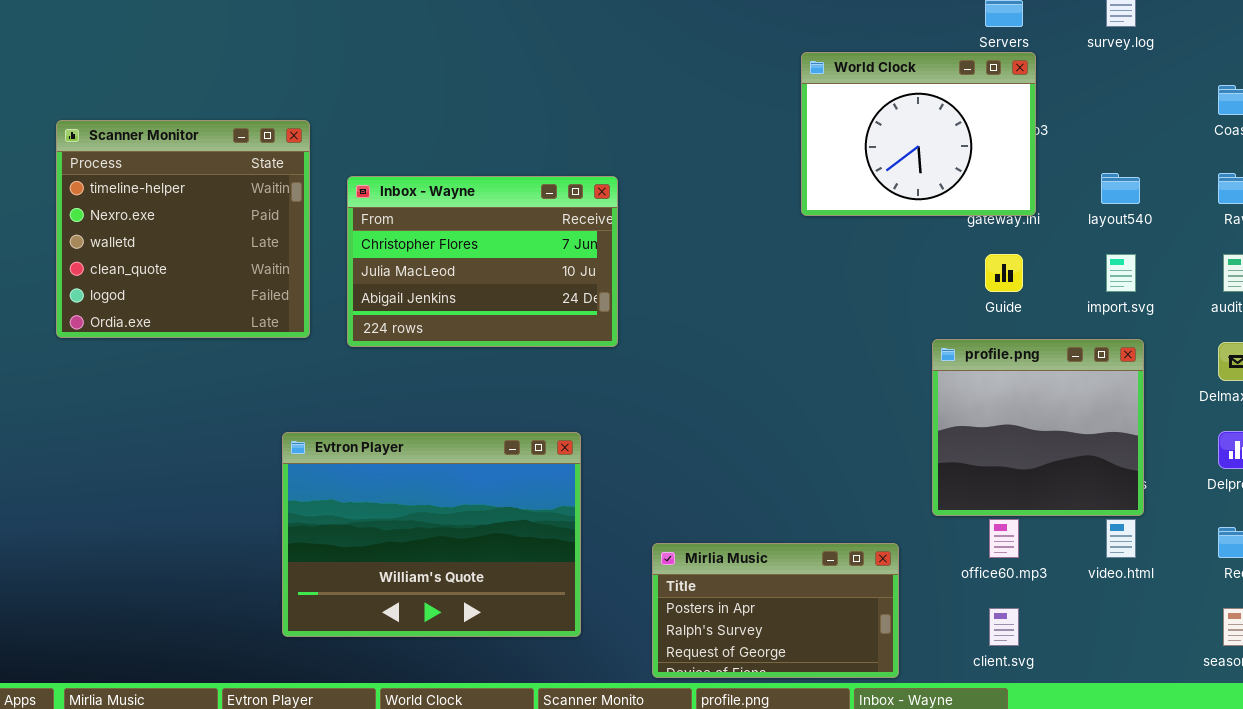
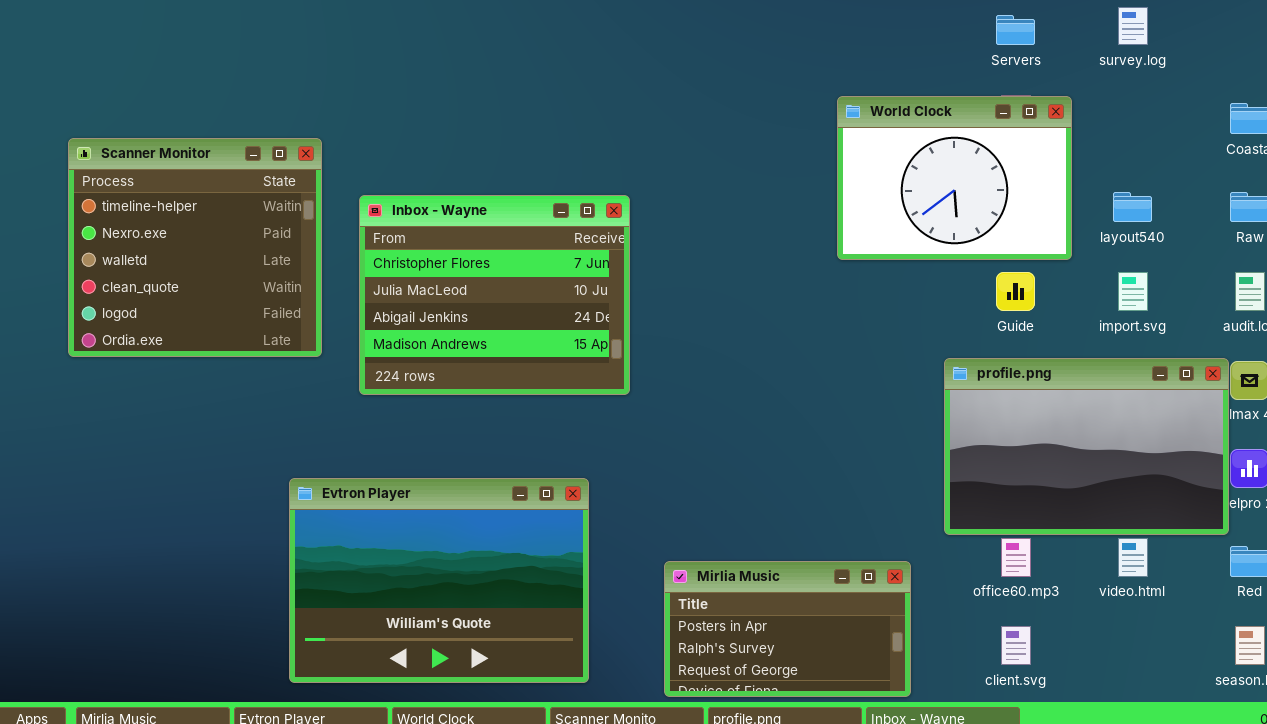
World Clock: [801,52,1036,216] -> [837,96,1072,260], moved
Inbox - Wayne: [347,176,618,347] -> [359,195,630,395], resized
profile.png: [932,339,1144,516] -> [944,358,1229,535], resized
Evtron Player: [282,432,581,637] -> [289,478,589,683], moved

